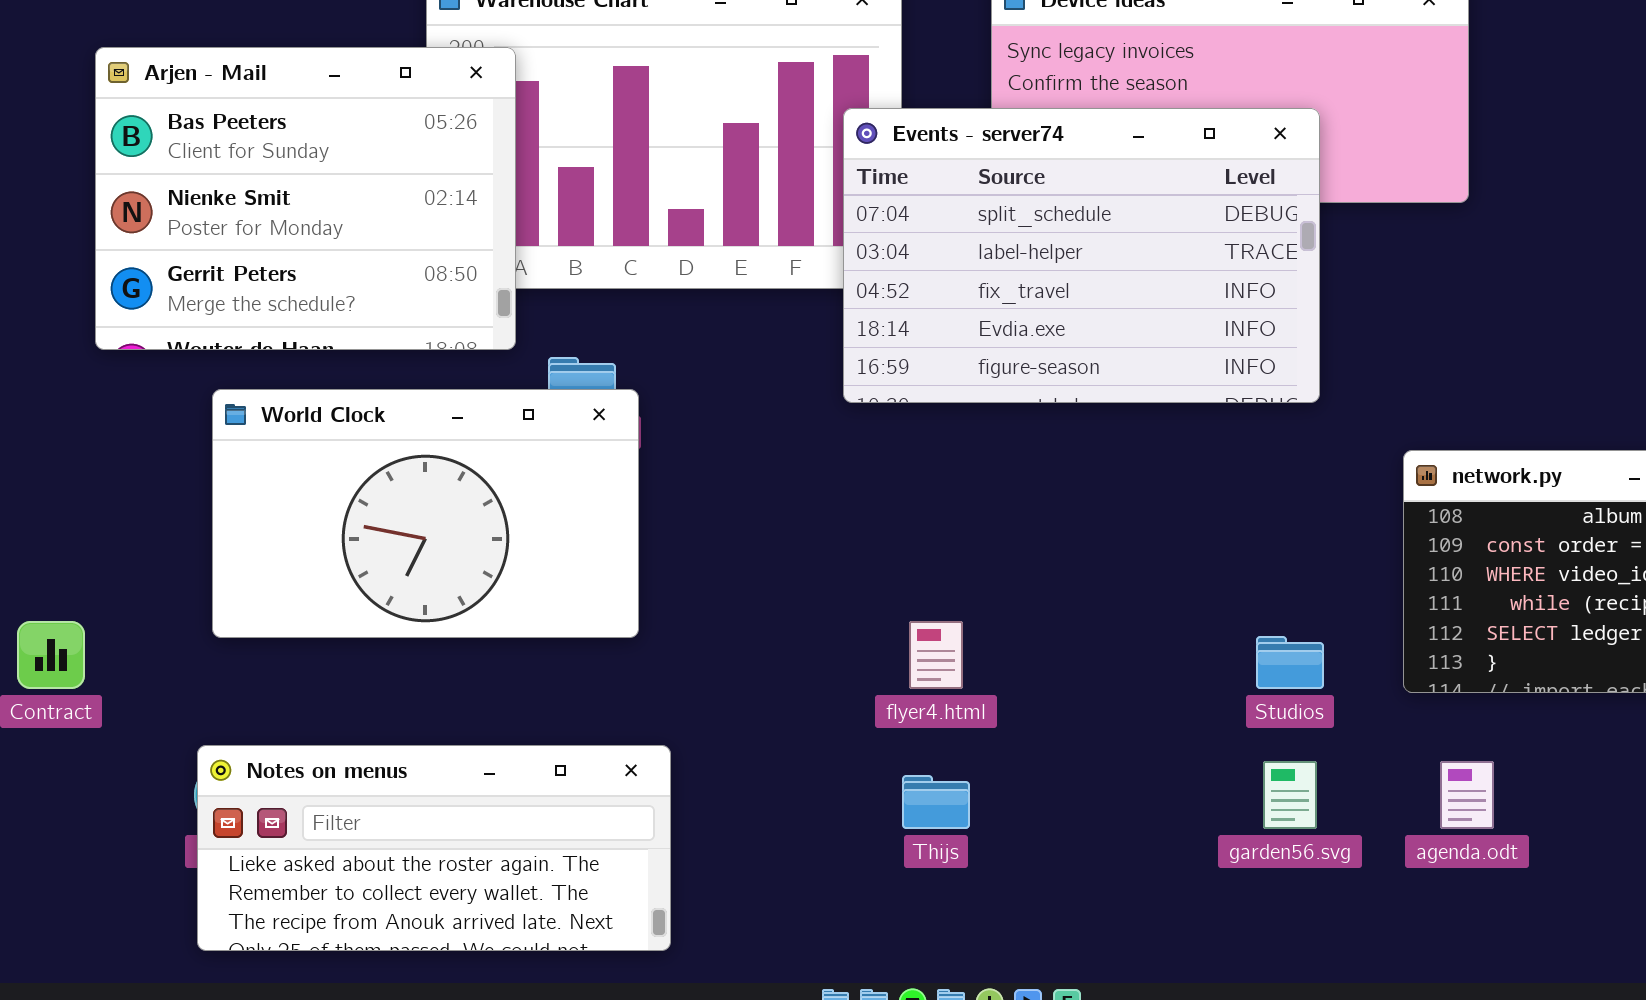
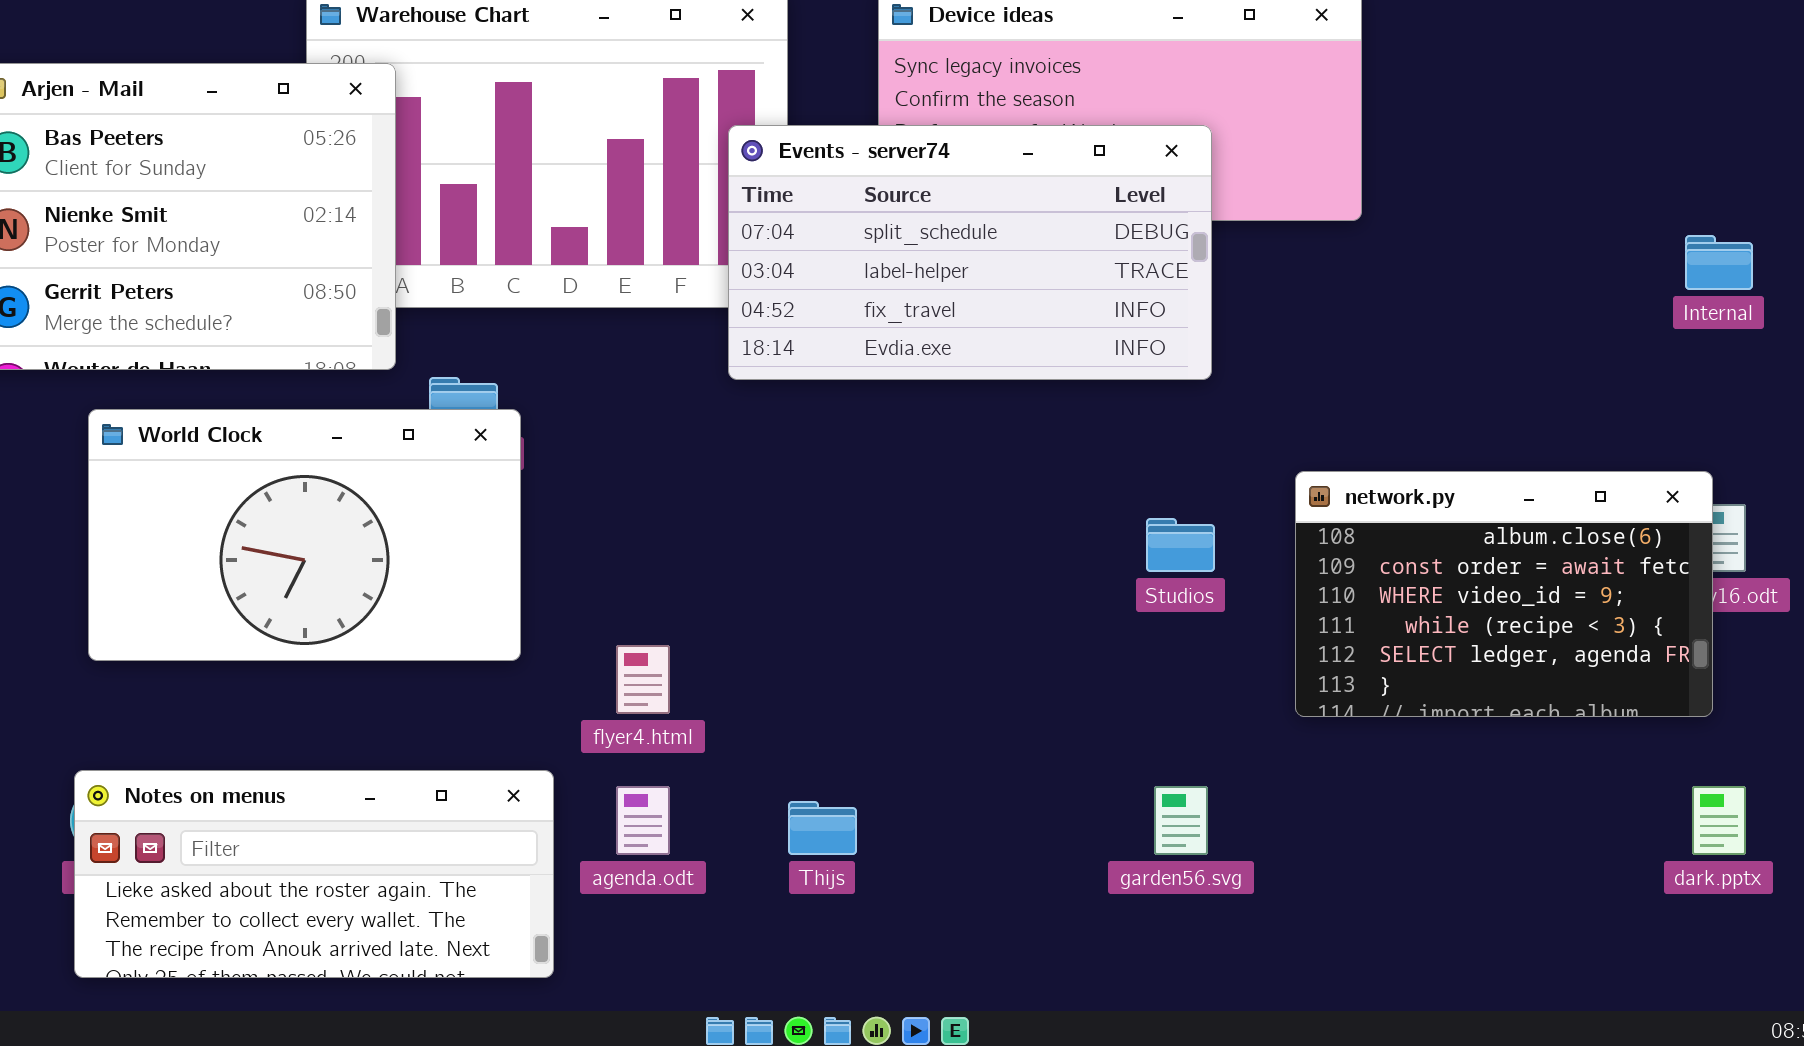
Events - server74: [843,108,1320,403] -> [728,125,1212,380], resized
flyer4.html: [909,621,963,689] -> [616,645,670,714], moved
Studios: [1256,636,1324,689] -> [1146,518,1215,572], moved
agenda.odt: [1440,761,1494,829] -> [616,786,670,855], moved

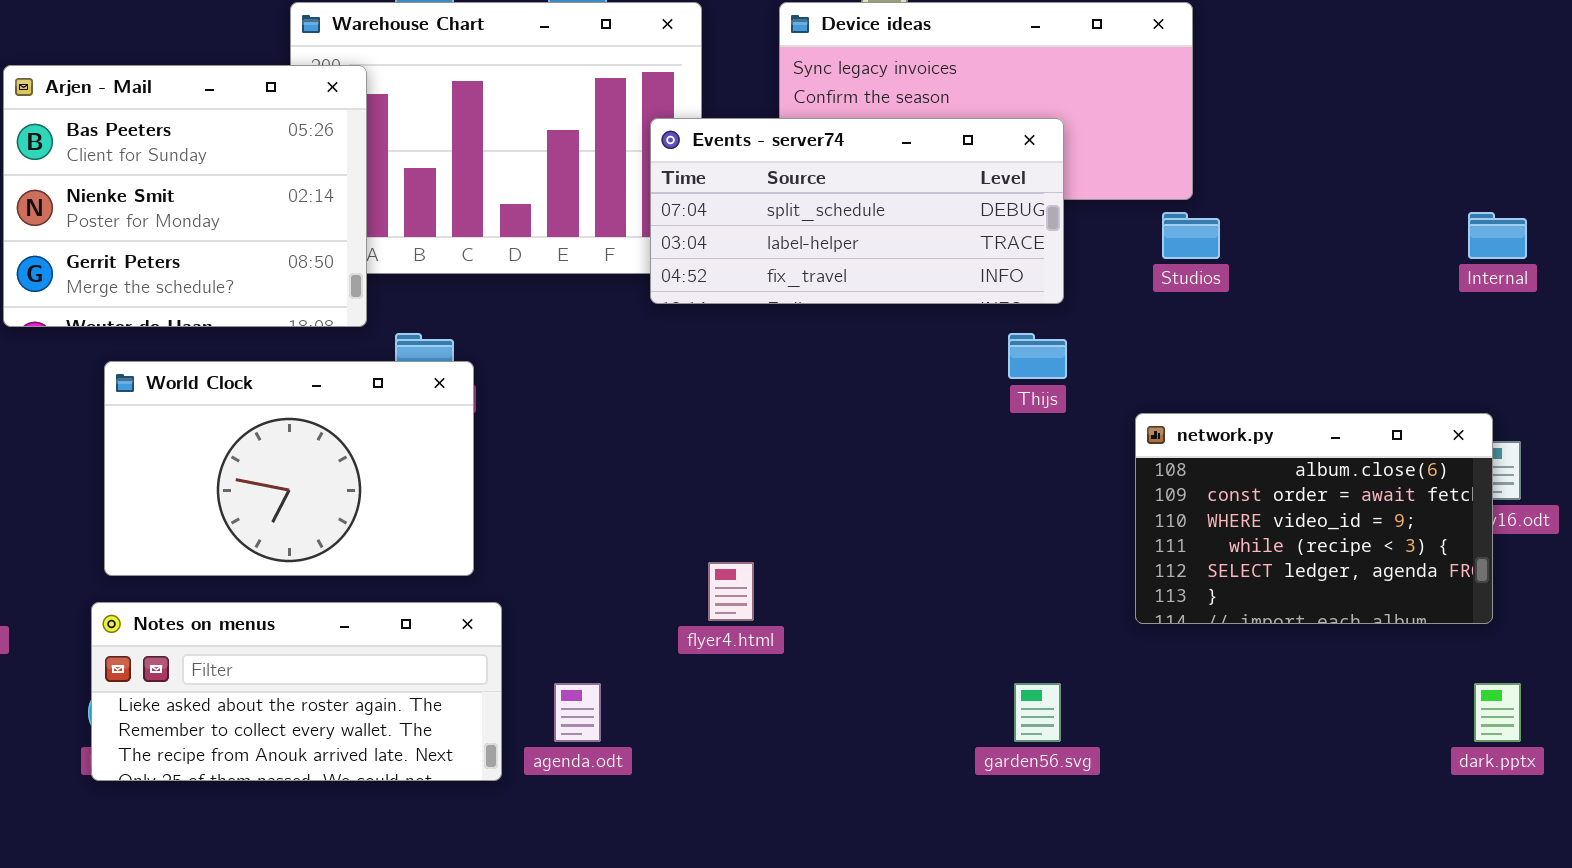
Events - server74: [728,125,1212,380] -> [650,118,1064,304], resized
Studios: [1146,518,1215,572] -> [1162,212,1220,259], moved
flyer4.html: [616,645,670,714] -> [708,562,754,621], moved
Notes on menus: [74,770,554,978] -> [91,602,502,781], moved
Thijs: [788,801,857,855] -> [1008,333,1067,379], moved

